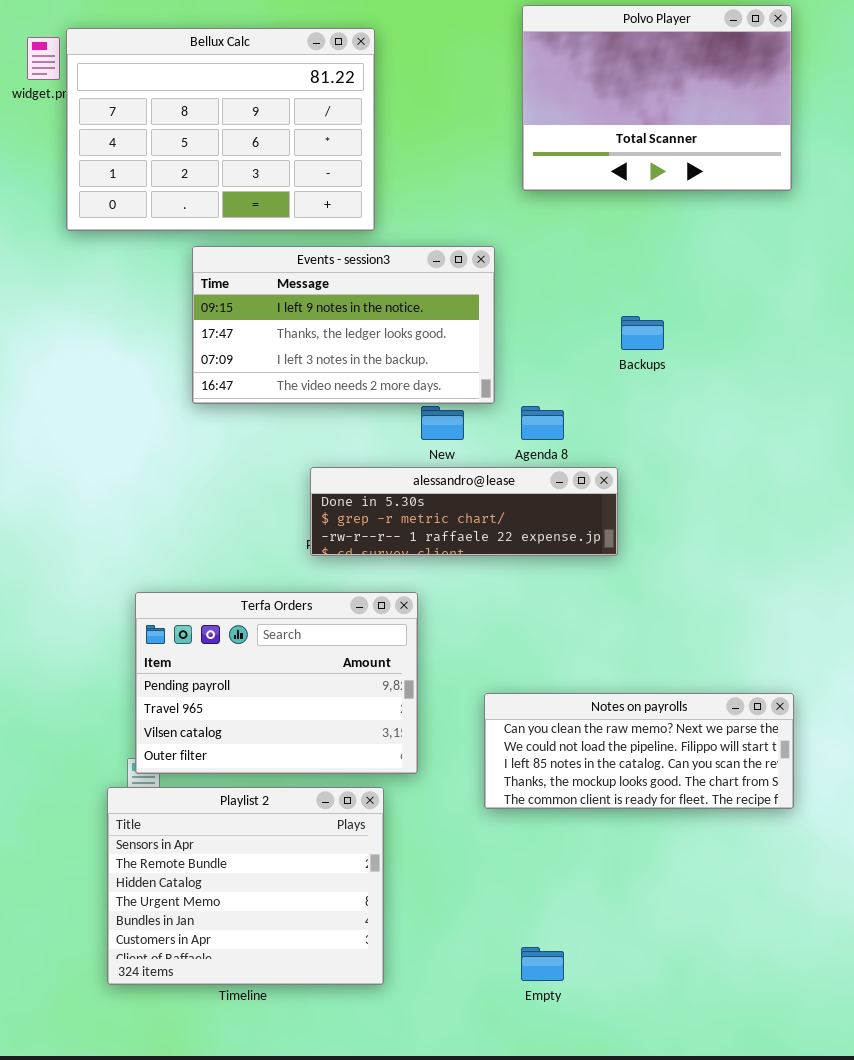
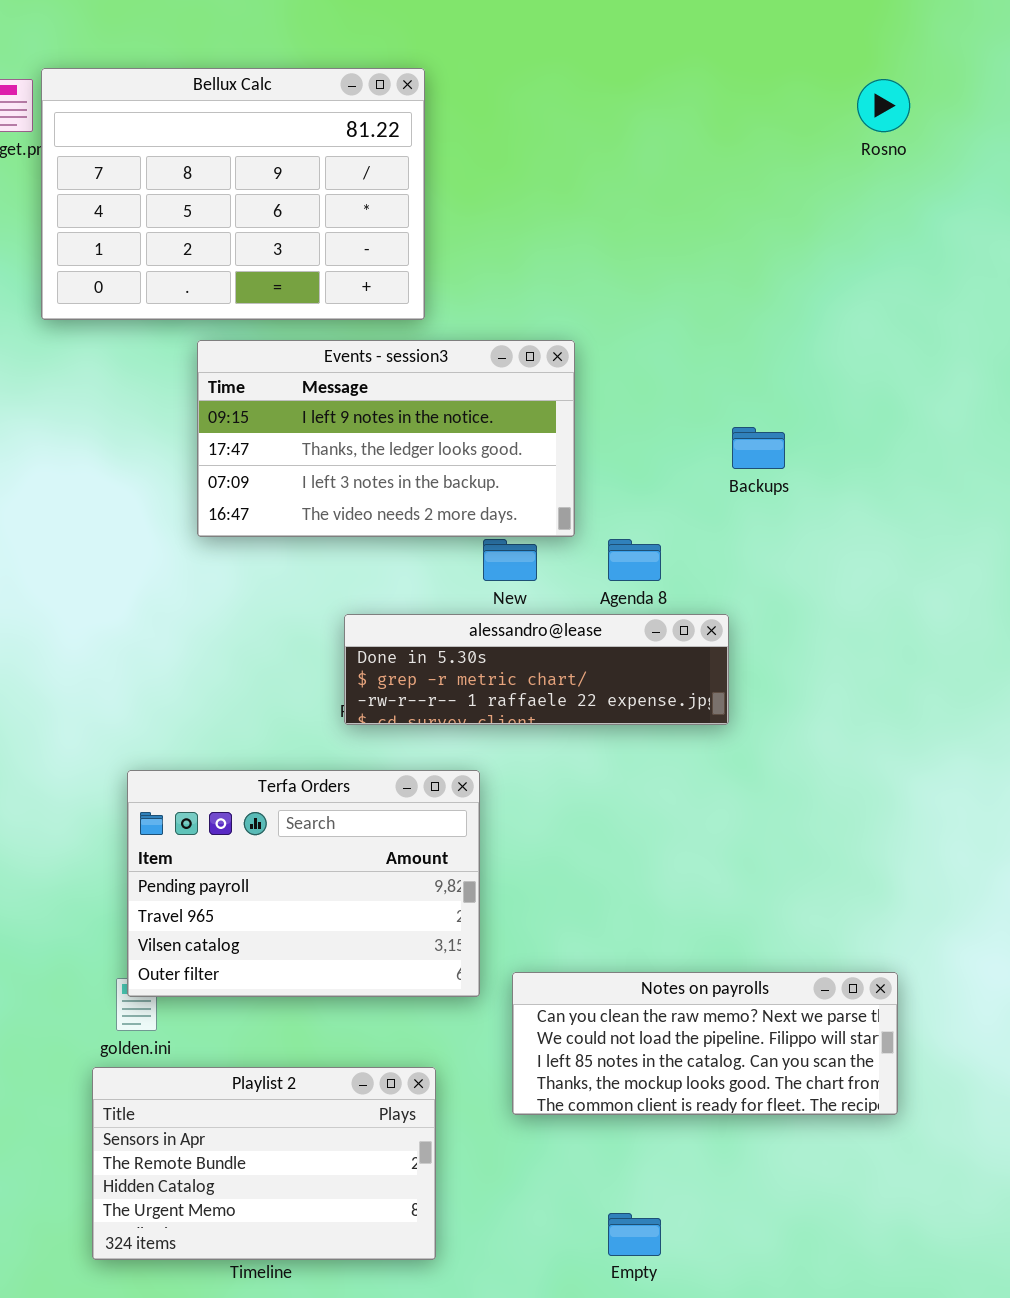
Polvo Player: [522,5,792,191] -> none, closed
Notes on payrolls: [484,693,794,809] -> [512,972,898,1115], moved
Playlist 2: [107,787,384,985] -> [92,1067,436,1260], resized

